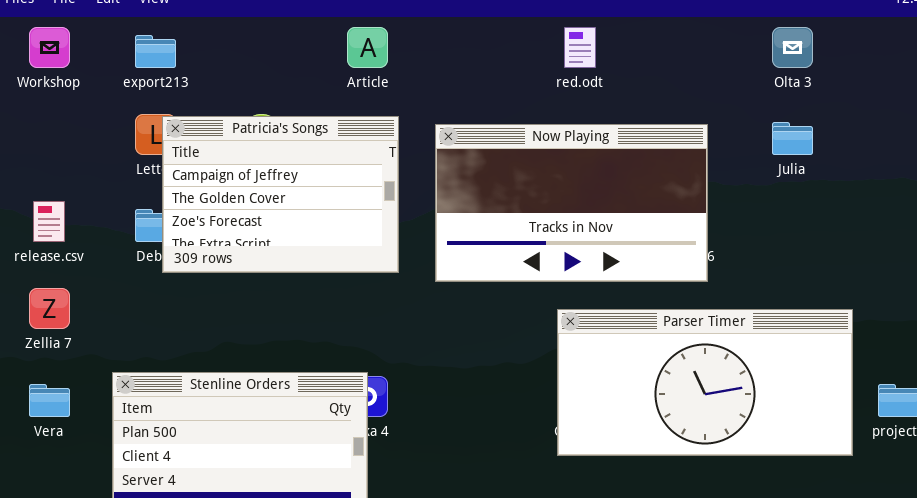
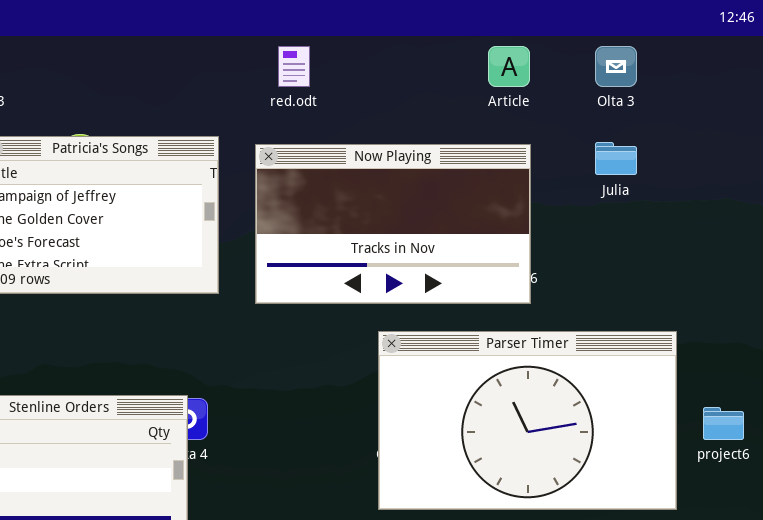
Article: [347,27,388,68] -> [488,46,530,87], moved
red.odt: [564,27,596,68] -> [278,46,310,87], moved
Parser Timer: [557,309,853,456] -> [378,331,677,510], resized

